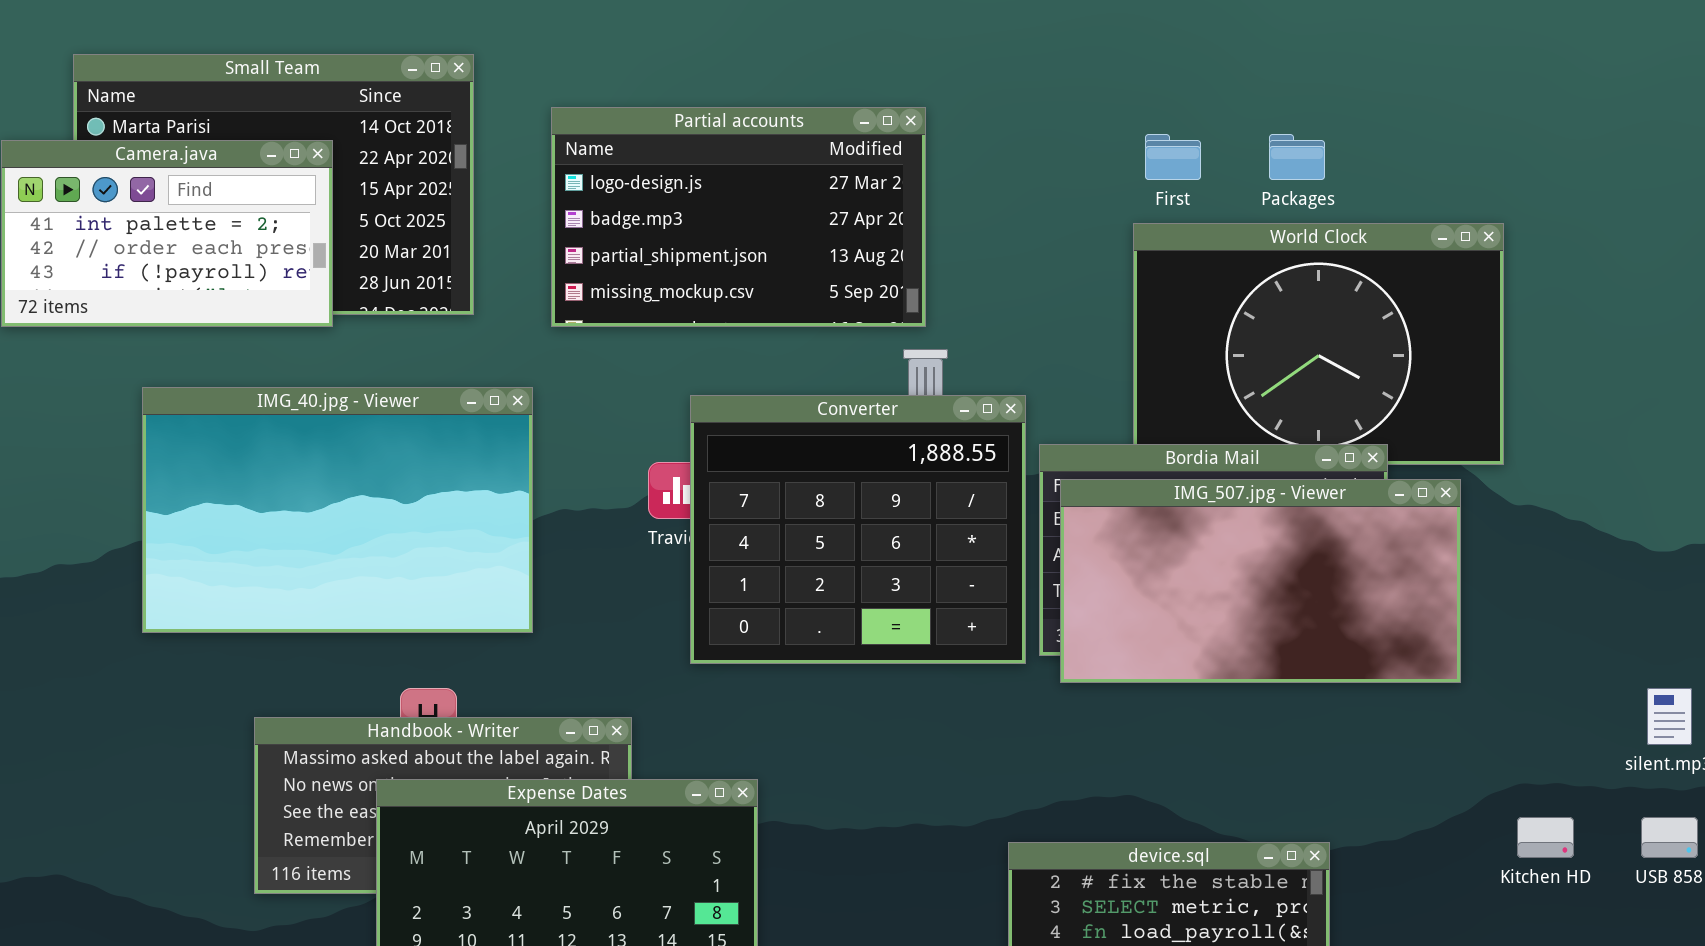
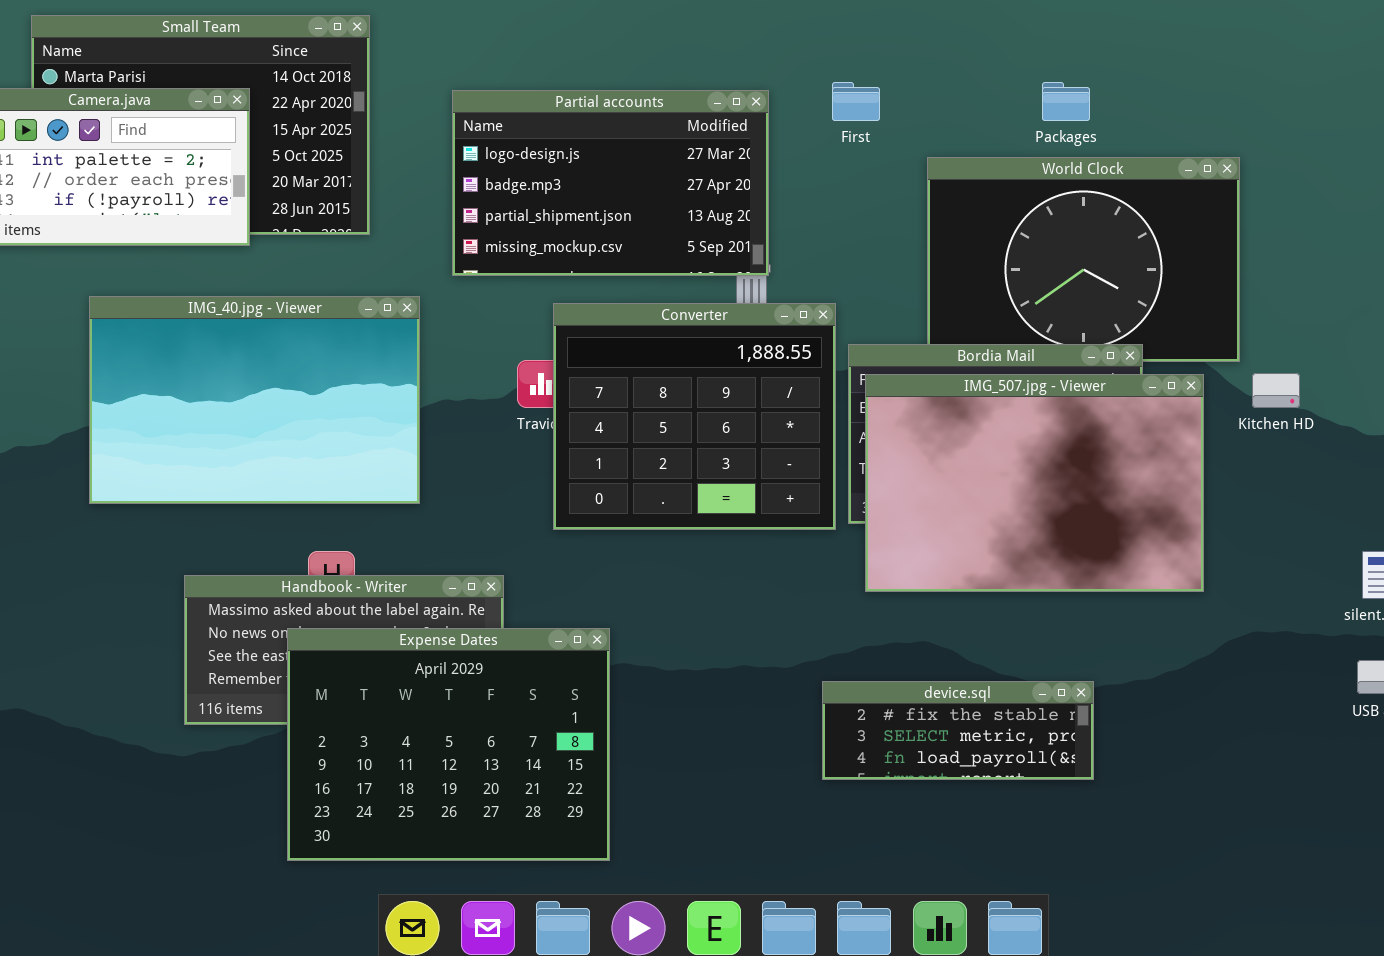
Partial accounts: [551,107,926,327] -> [452,90,769,276], moved
First: [1145,134,1201,180] -> [832,82,880,121], moved
IMG_507.jpg - Viewer: [1060,479,1461,683] -> [865,374,1204,592], resized
Kitchen HD: [1517,817,1574,858] -> [1252,373,1300,408], moved

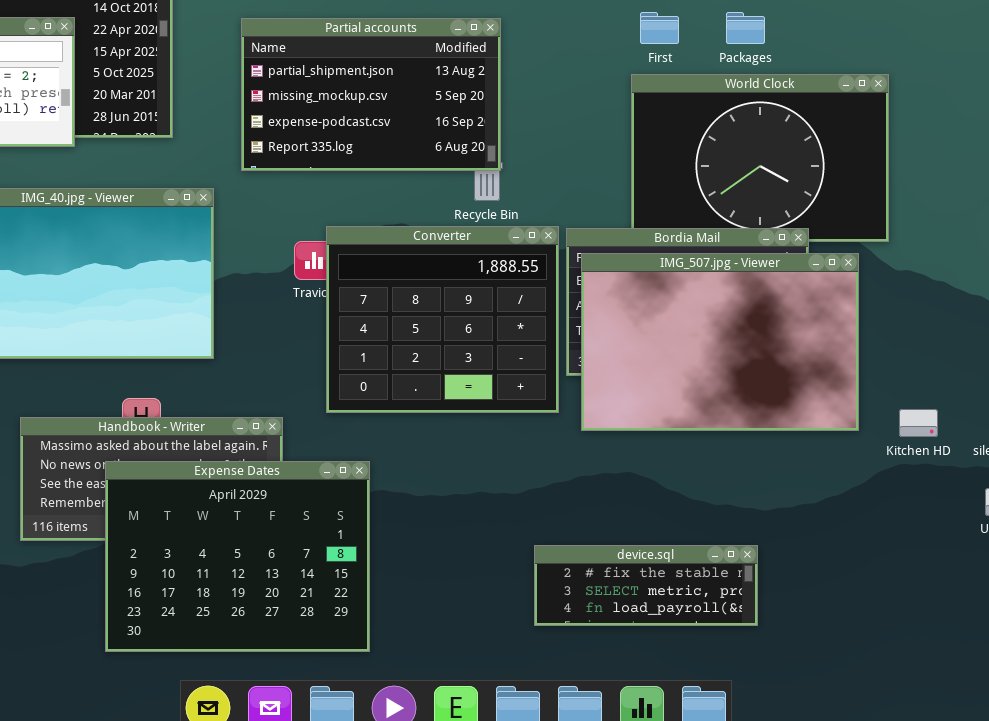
First: [832,82,880,121] -> [640,12,679,44], moved
Partial accounts: [452,90,769,276] -> [241,18,501,171], scrolled down 2 rows
Converter: [553,303,836,530] -> [326,226,559,413], moved
Kitchen HD: [1252,373,1300,408] -> [899,409,938,437], moved
device.sql: [822,681,1094,780] -> [534,545,758,626], moved

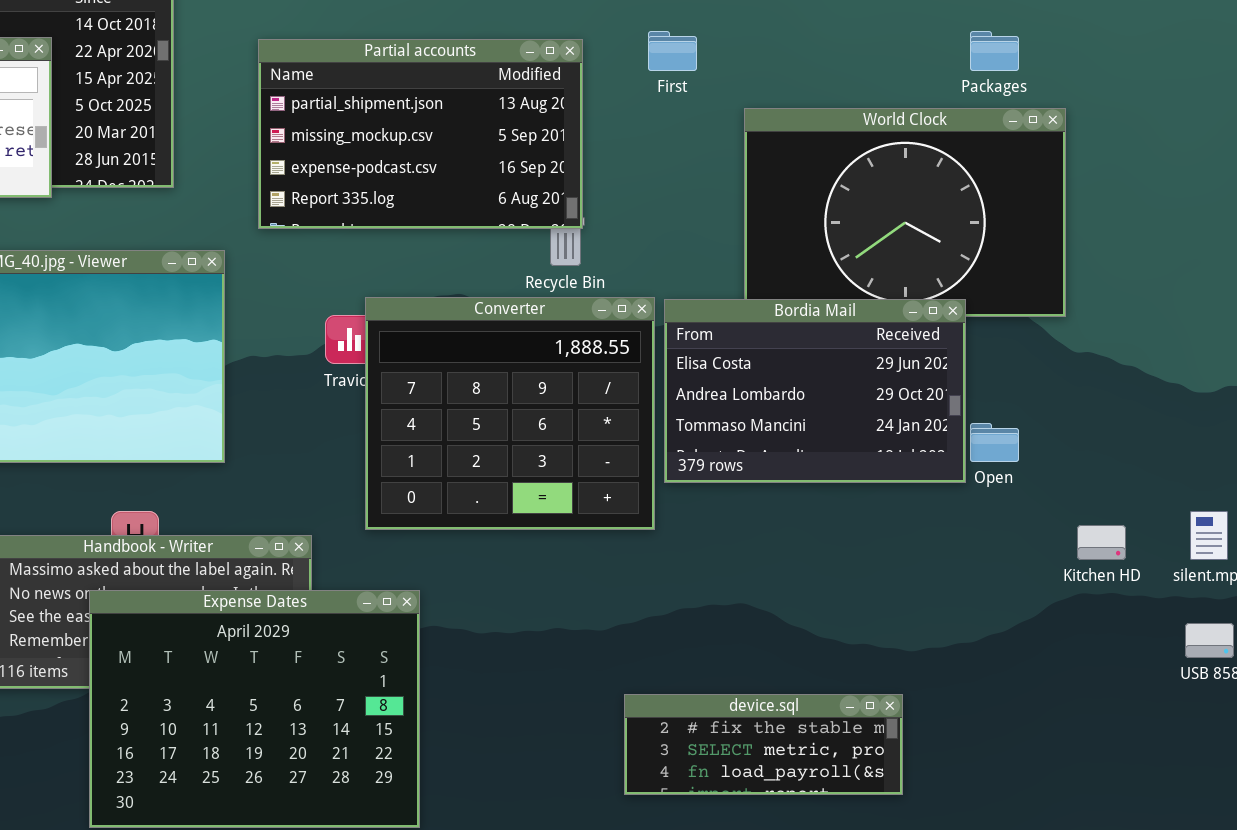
First: [640,12,679,44] -> [648,31,697,71], moved
Packages: [726,12,765,44] -> [970,31,1019,71], moved
IMG_507.jpg - Viewer: [581,253,859,431] -> none, closed

